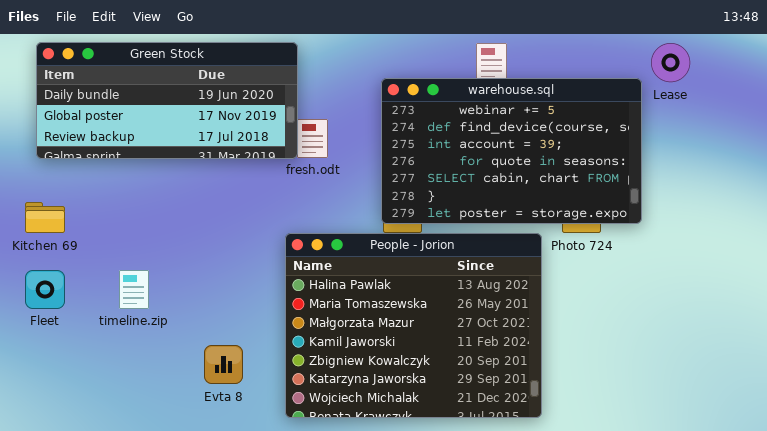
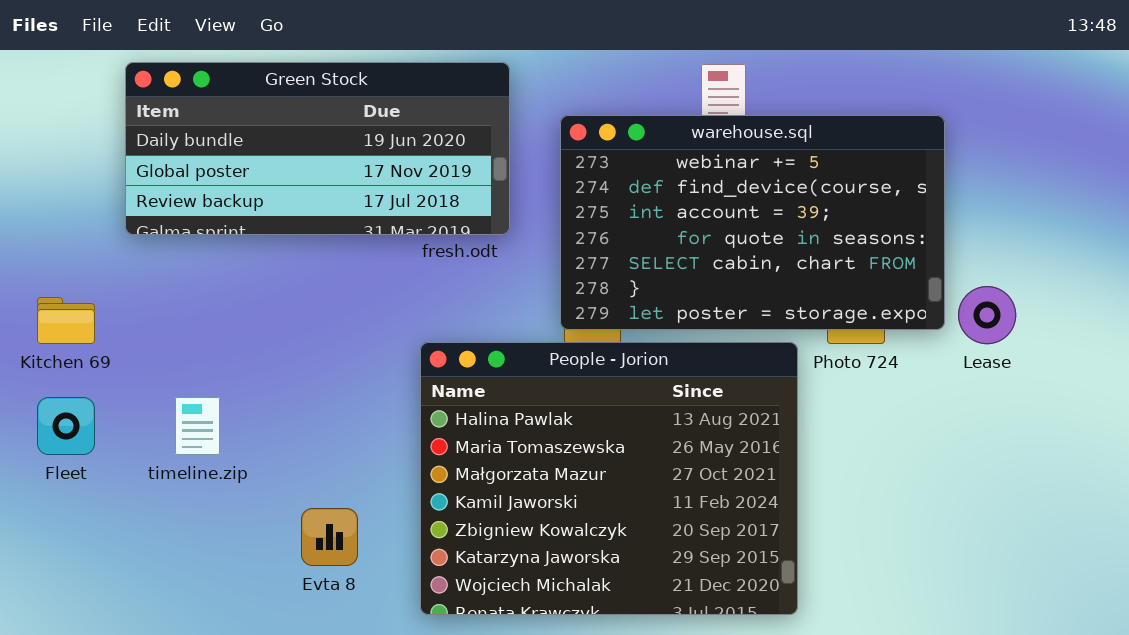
Green Stock: [36,42,298,159] -> [125,62,510,235], moved
Lease: [651,43,690,82] -> [958,286,1016,344], moved

